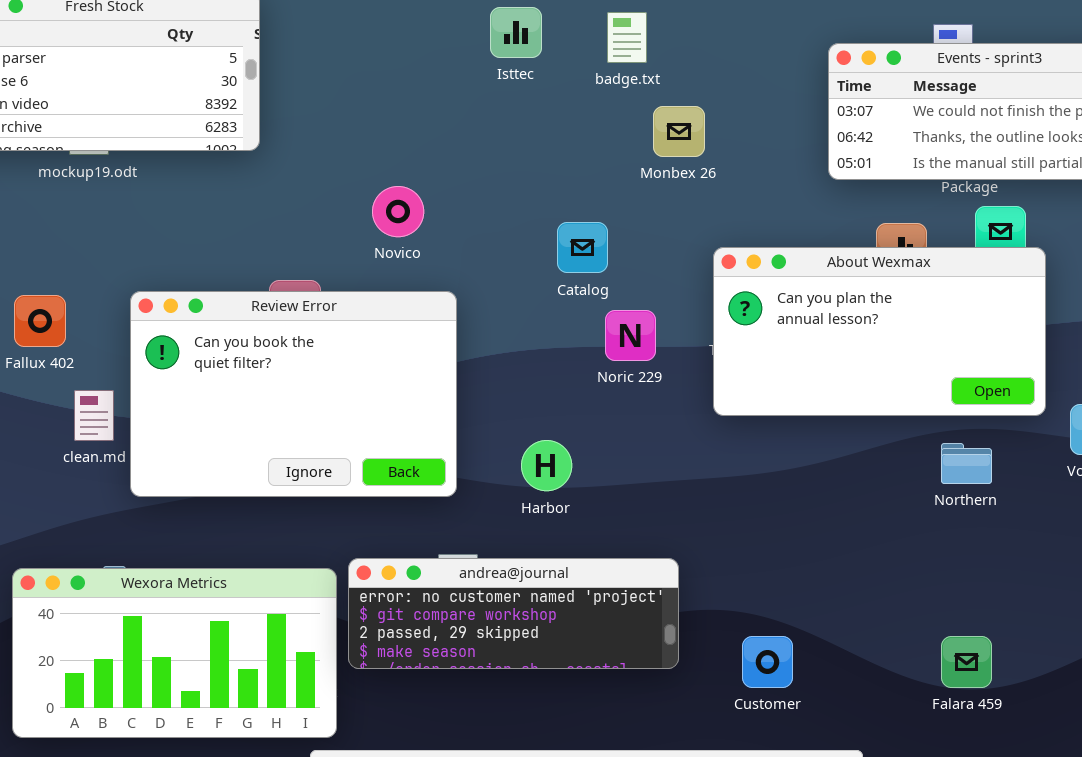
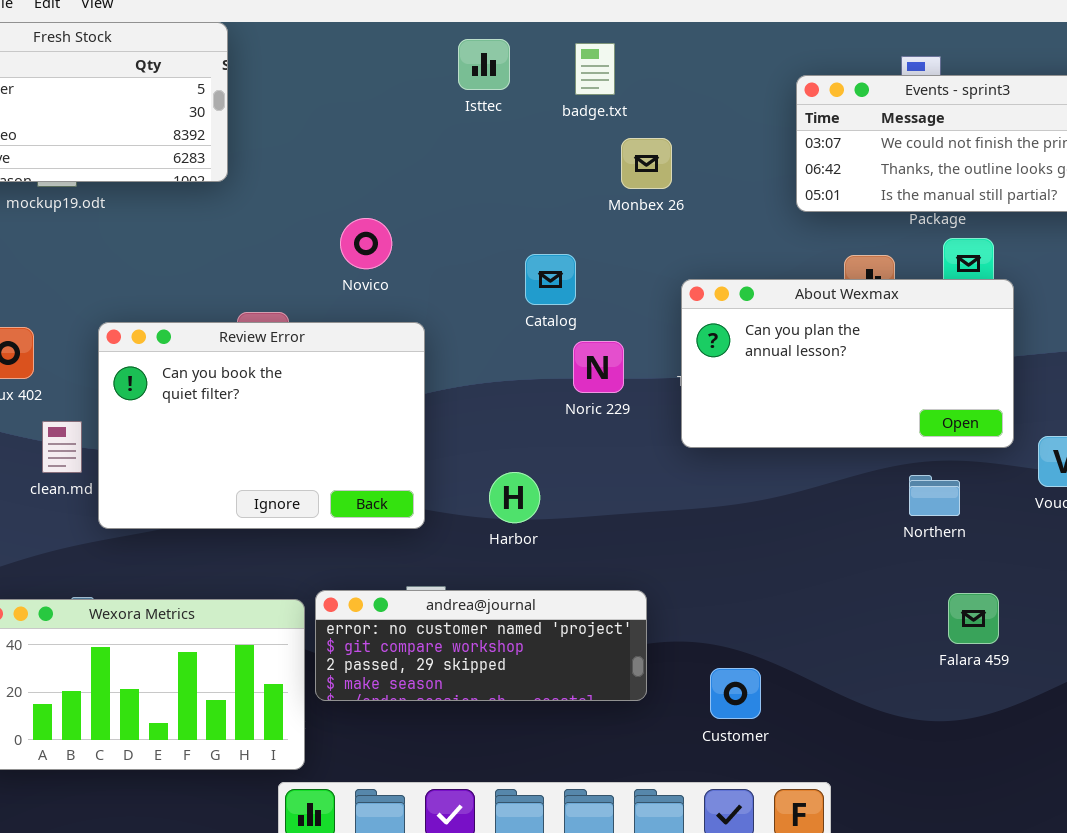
Falara 459: [941,636,992,688] -> [948,593,999,644], moved

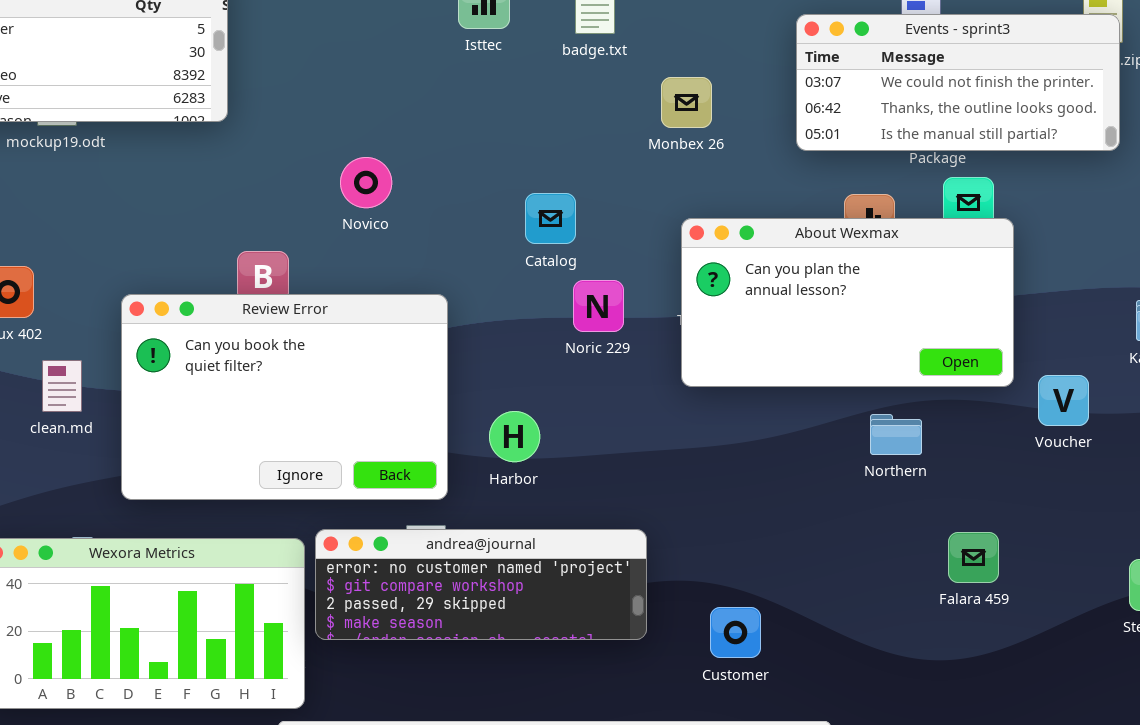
Monbex 26: [621,138,672,189] -> [661,77,712,128], moved
Review Error: [98,322,425,529] -> [121,294,448,500], moved
Northern: [909,475,960,516] -> [870,414,922,455], moved

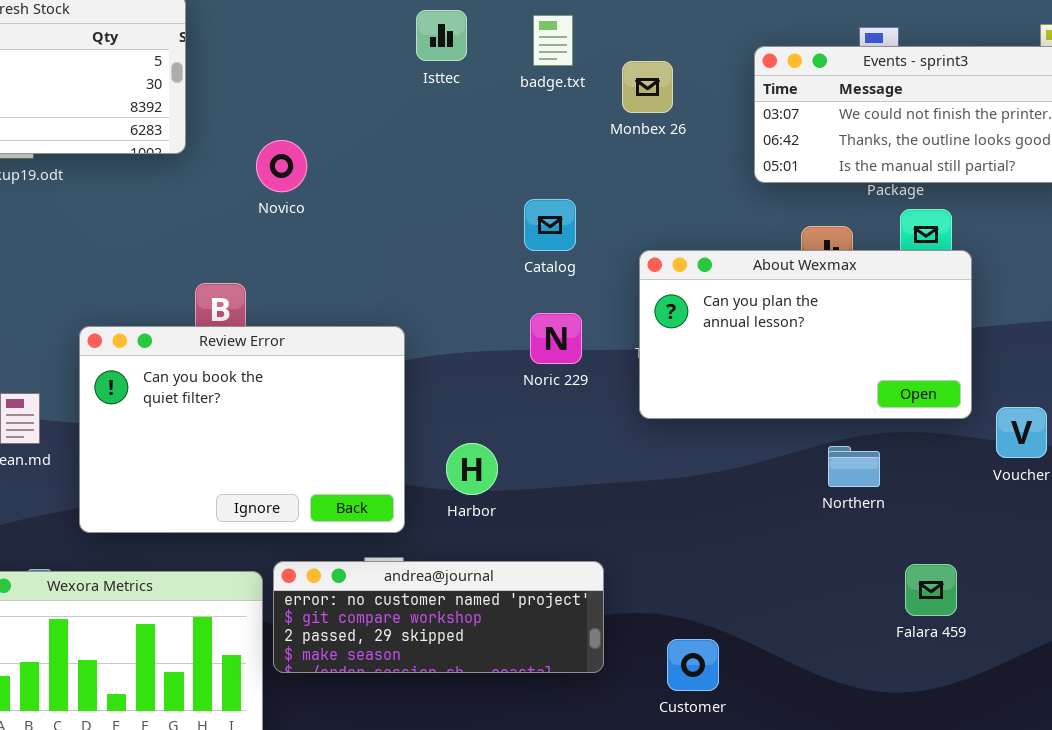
Monbex 26: [661,77,712,128] -> [622,61,673,113], moved
Novico: [340,157,392,208] -> [256,140,307,192], moved
Catalog: [525,193,576,244] -> [524,199,576,251], moved

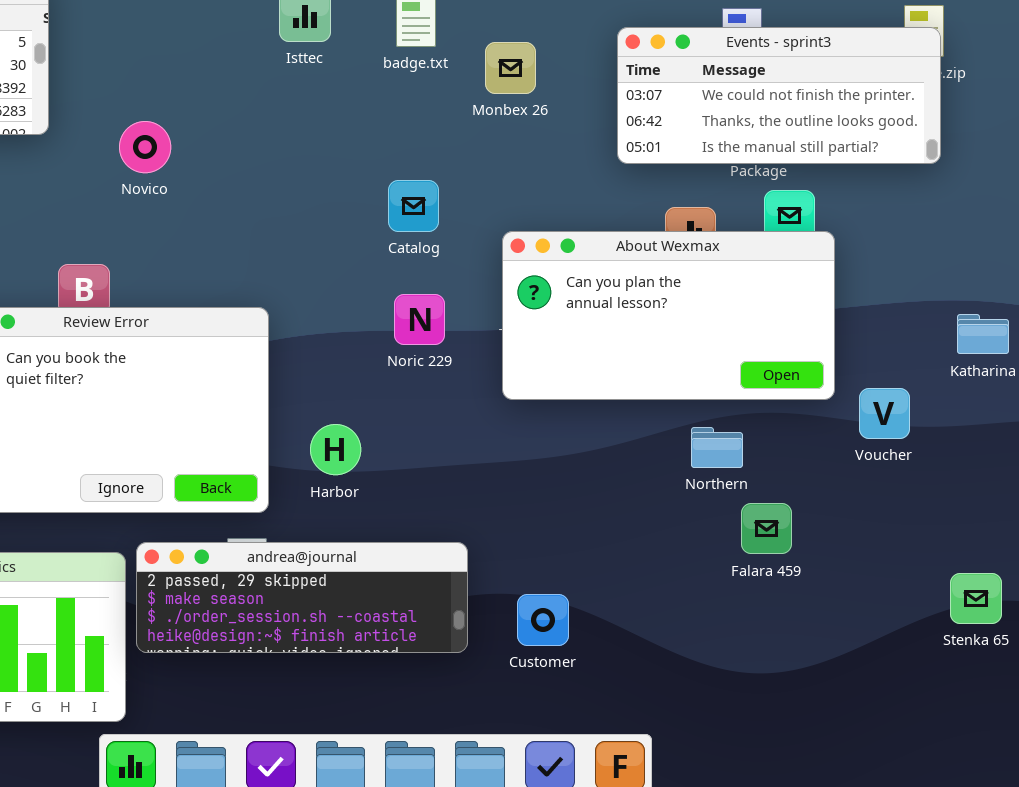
andrea@journal: [273,561,604,673] -> [136,542,468,653], scrolled down 2 rows
Falara 459: [905,564,957,616] -> [741,503,792,554], moved
Customer: [667,639,719,691] -> [517,594,569,646], moved

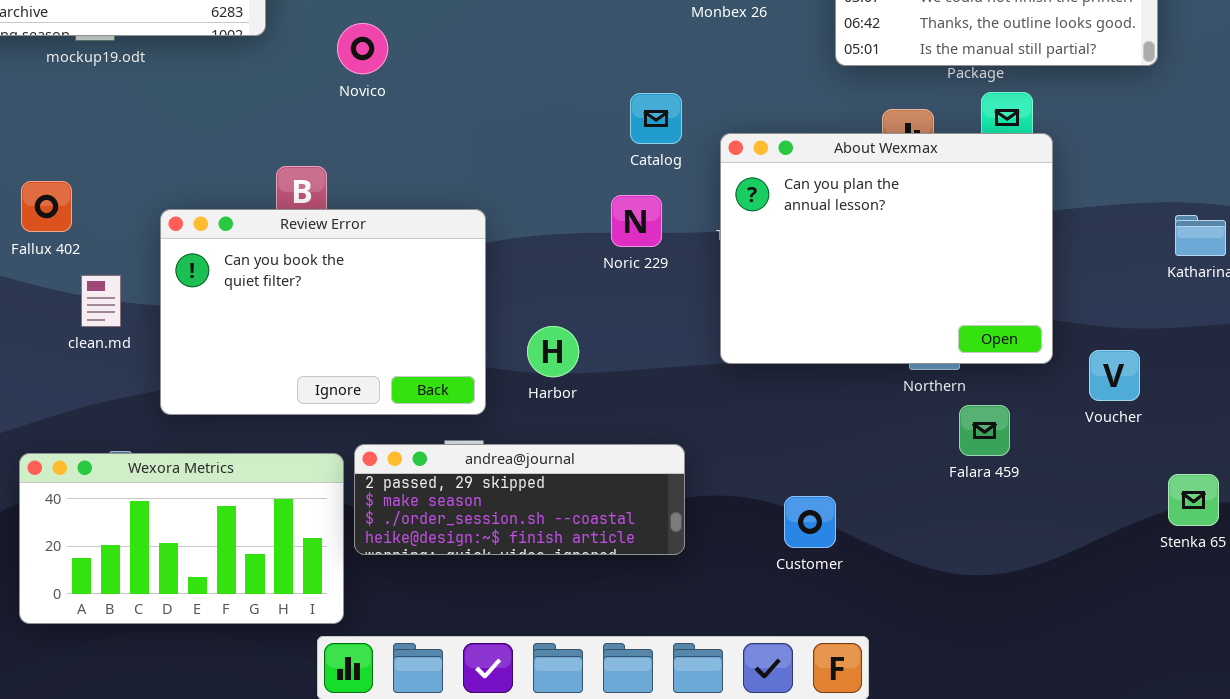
Catalog: [388,180,439,232] -> [630,93,682,144], moved
About Wexmax: [502,231,835,400] -> [720,133,1053,364], resized
Voucher: [859,388,910,439] -> [1089,350,1140,401], moved
Customer: [517,594,569,646] -> [784,496,836,548], moved

